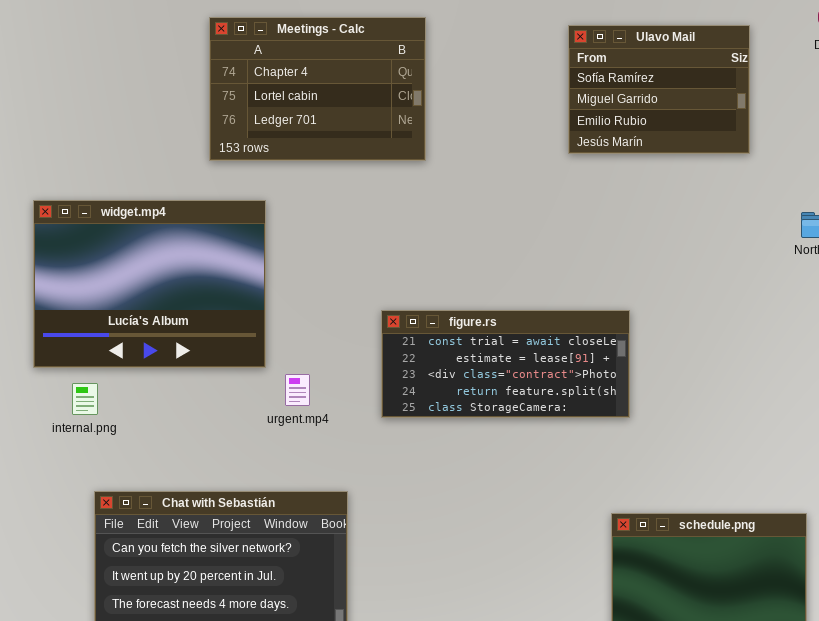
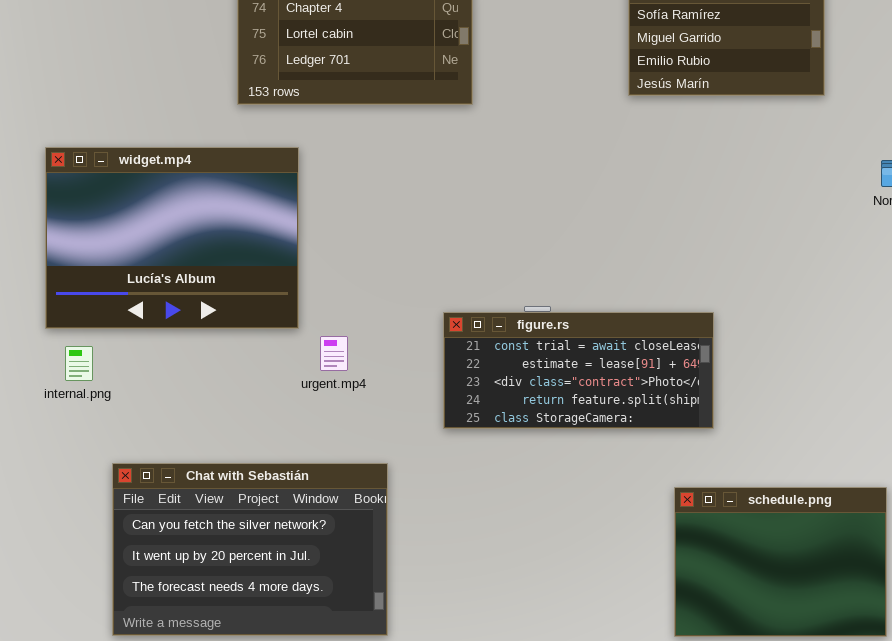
figure.rs: [381,310,630,418] -> [443,312,714,429], moved
internal.png: [72,383,98,415] -> [65,346,93,381], moved

